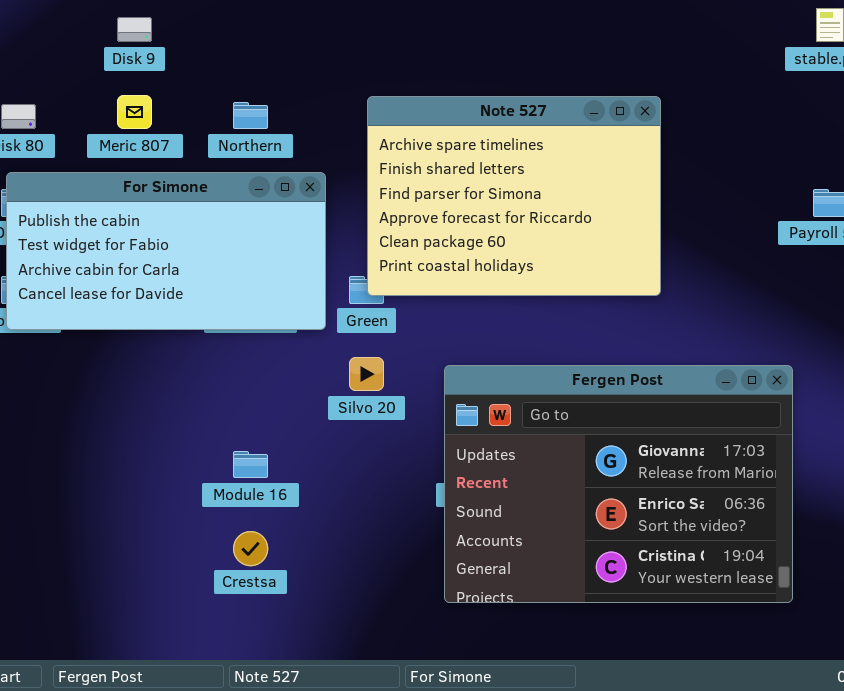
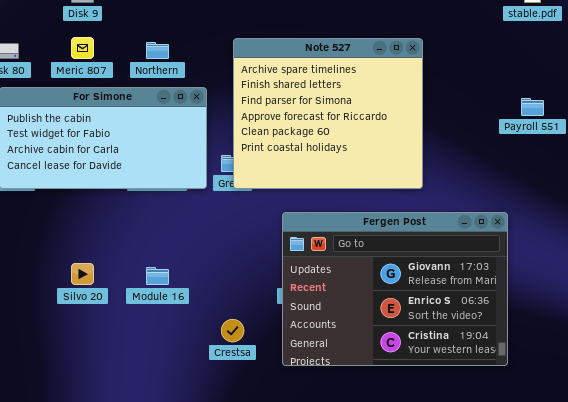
Note 527: [367,96,661,296] -> [233,38,423,189], resized
Silvo 20: [349,357,384,391] -> [71,263,94,285], moved
Crestsa: [233,531,268,566] -> [221,319,244,342], moved

